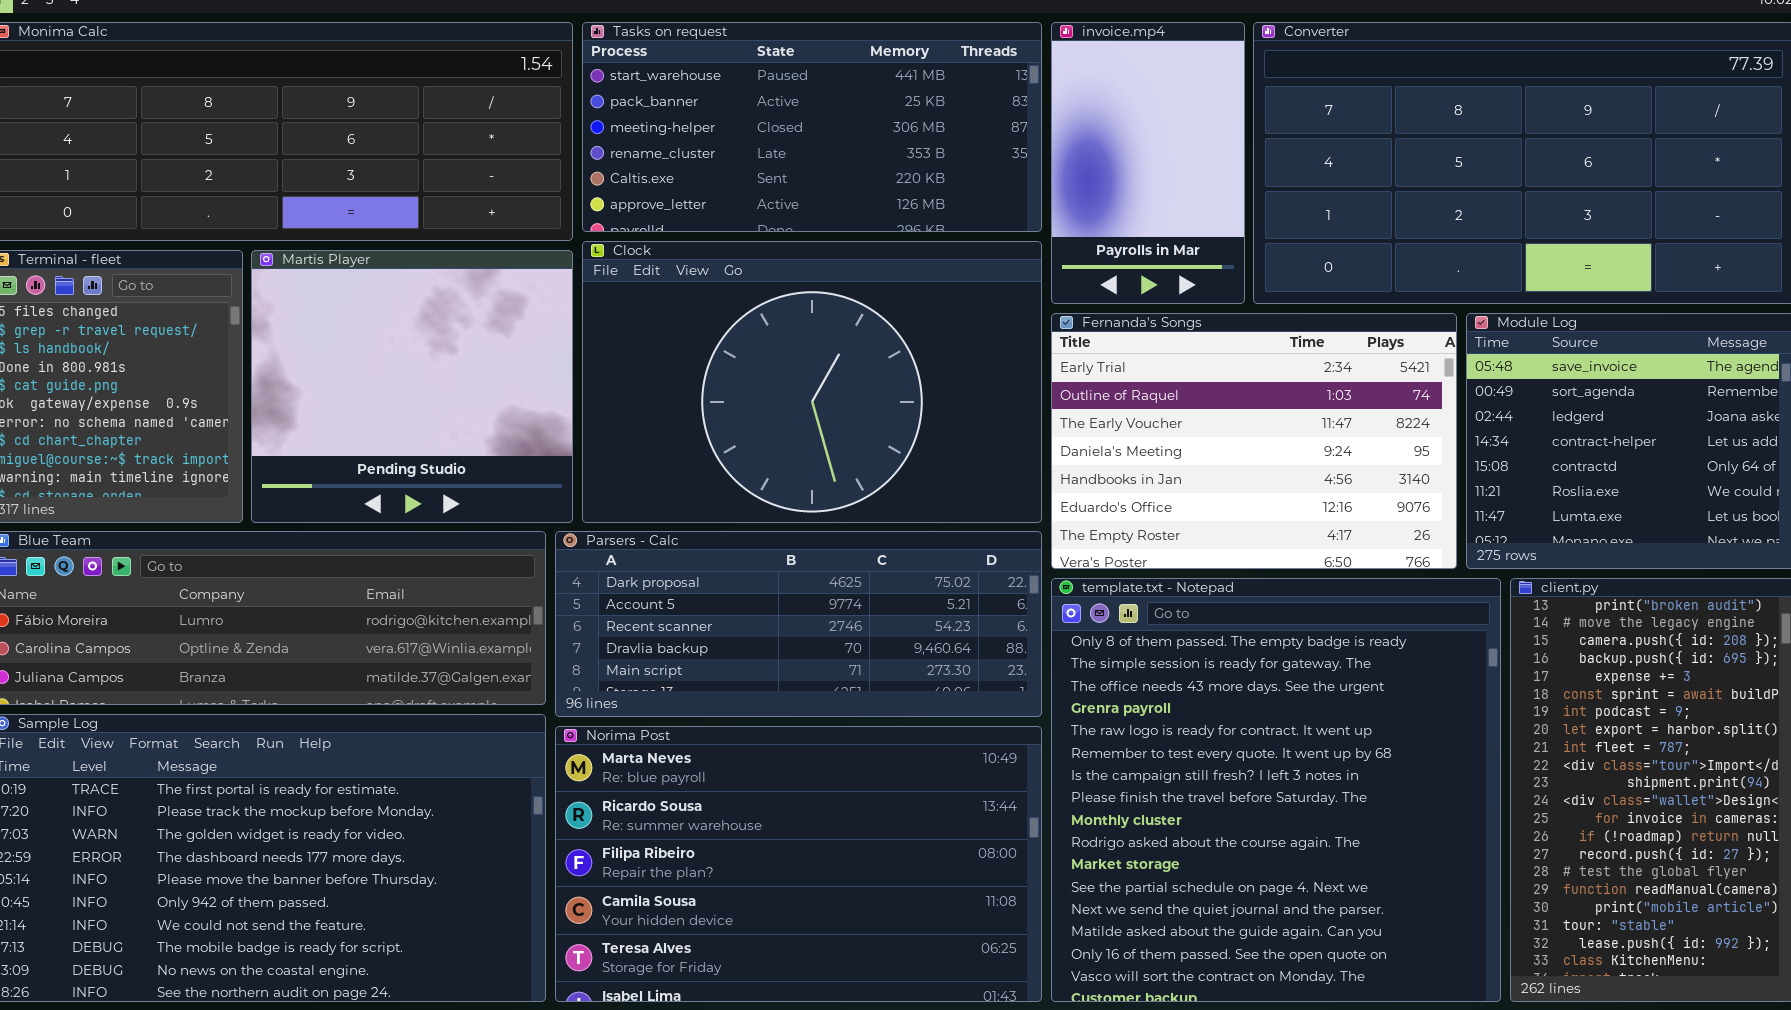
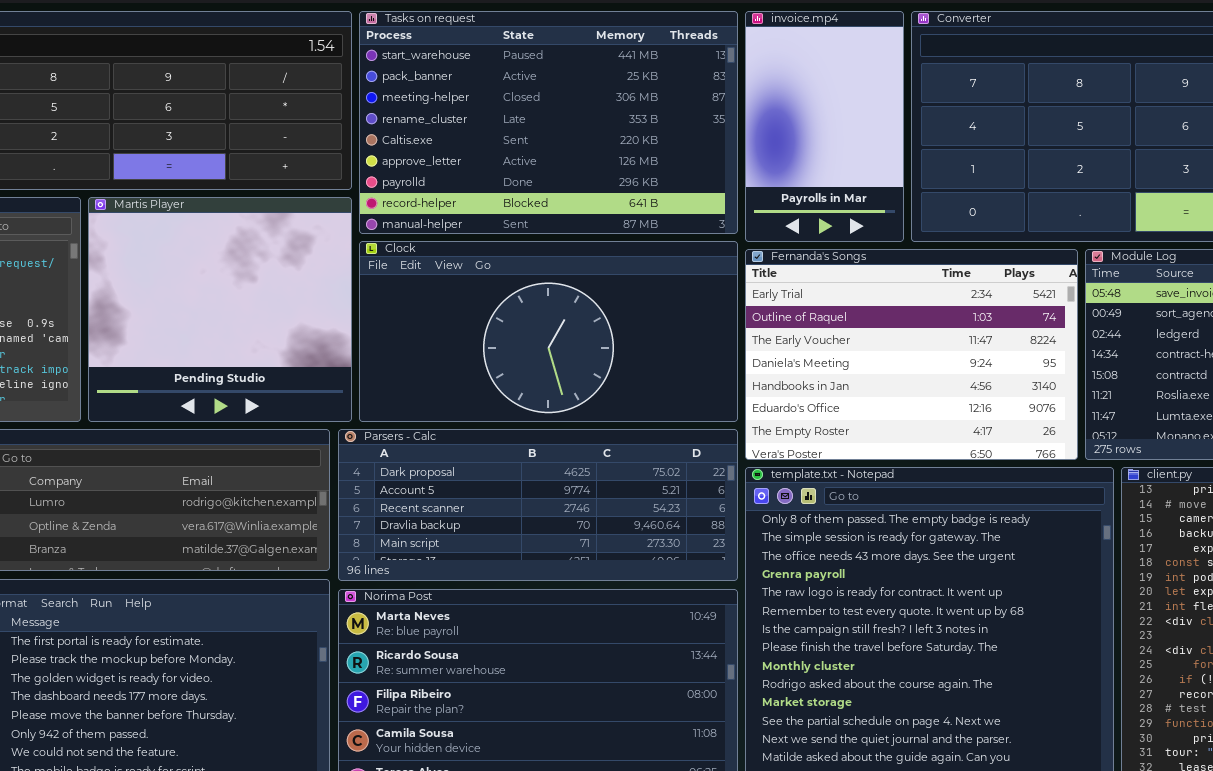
Tasks on request: [582,22,1042,232] -> [359,11,738,234], resized
Clock: [582,241,1042,523] -> [359,241,738,422], resized

